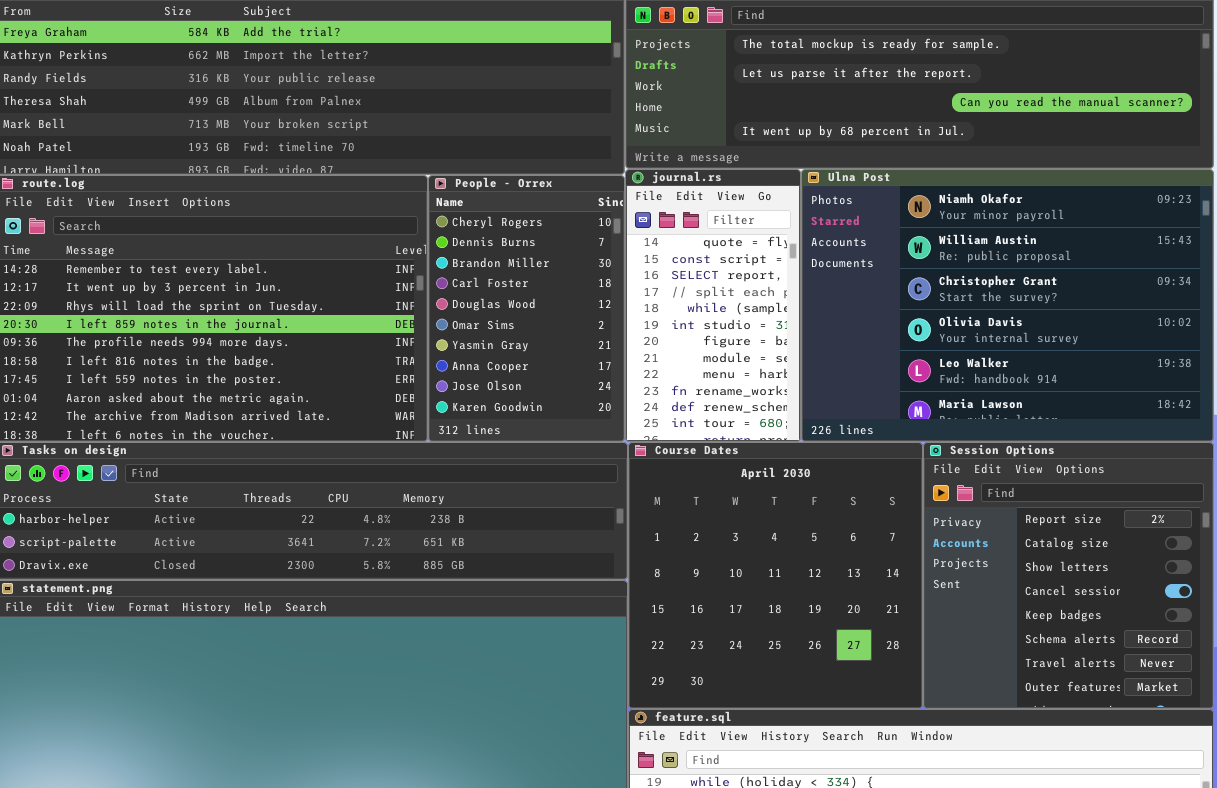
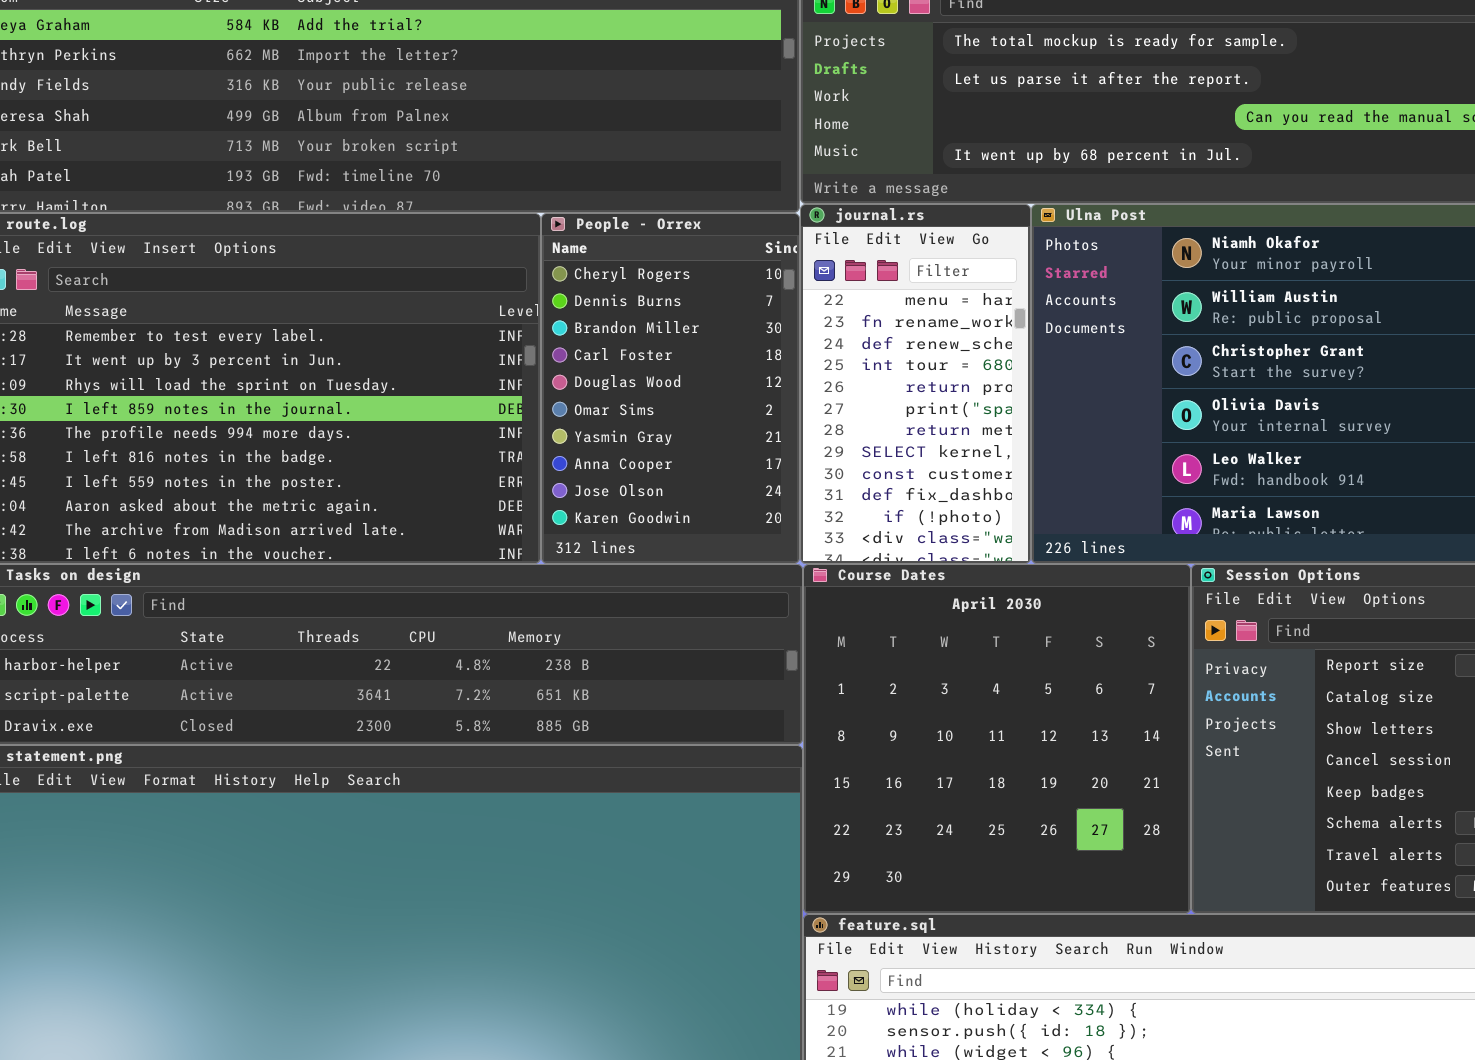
journal.rs: [625,169,801,442] -> [800,204,1031,564], scrolled down 8 rows

